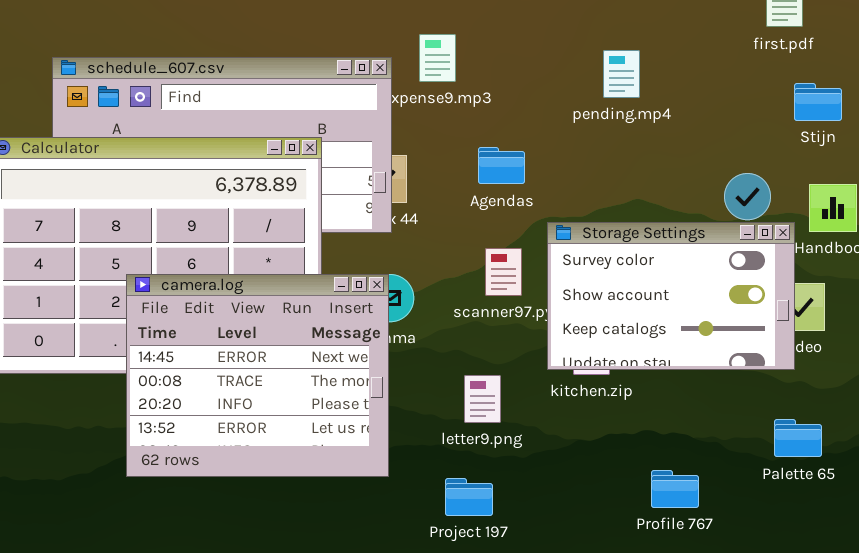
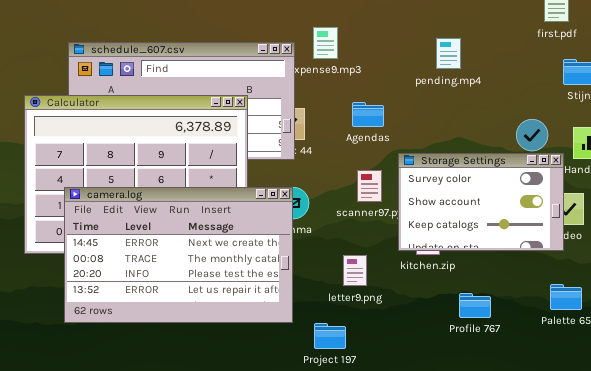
camera.log: [126,274,389,477] -> [64,187,293,323], resized
Profile 767: [651,470,699,508] -> [459,293,491,318], moved
Project 197: [445,478,493,516] -> [314,323,346,349], moved

